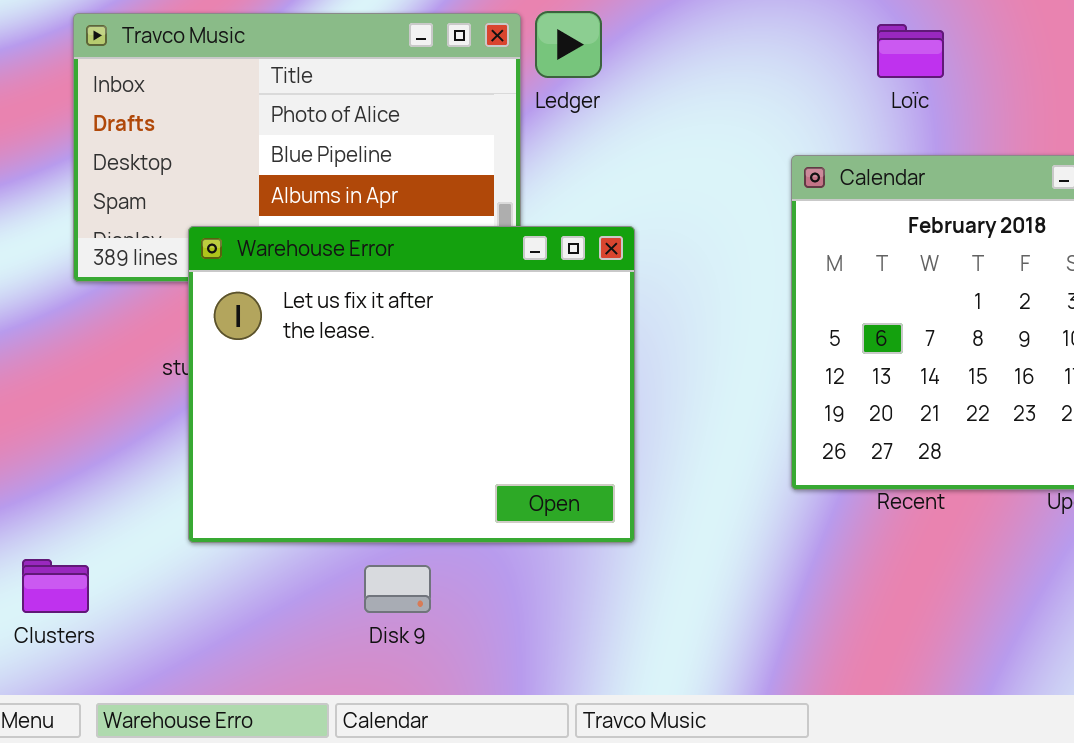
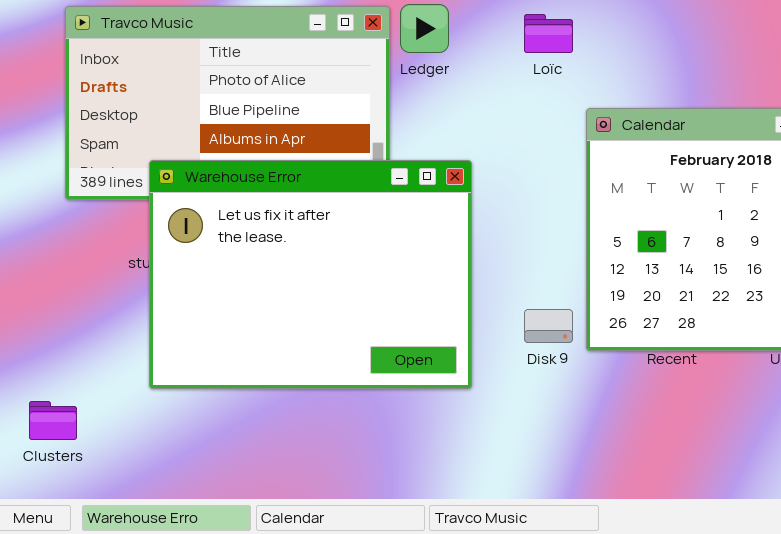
Loïc: [877,24,944,78] -> [524,14,573,53], moved
Disk 9: [364,565,431,613] -> [524,309,573,343], moved

